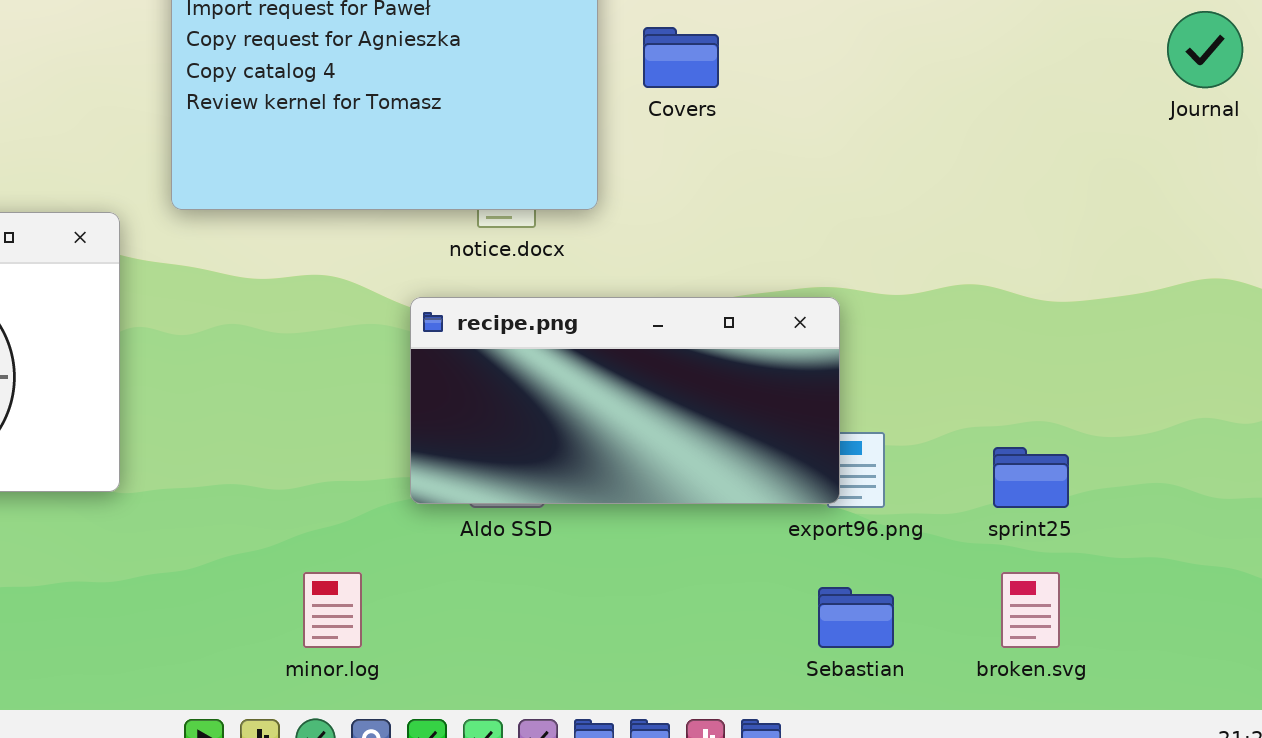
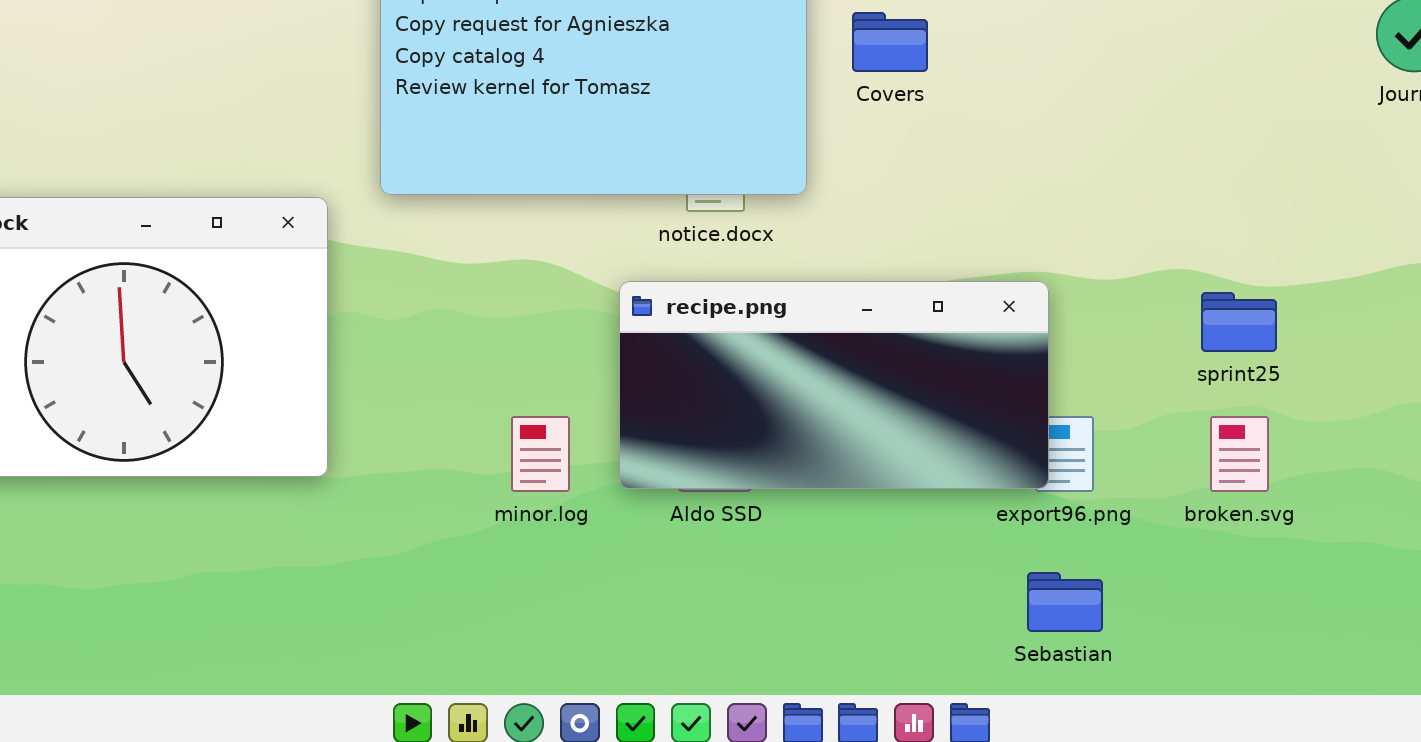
sprint25: [993,447,1069,508] -> [1201,292,1277,352], moved
minor.log: [303,572,362,648] -> [511,416,570,492], moved
broken.svg: [1001,572,1060,648] -> [1210,416,1269,492], moved

